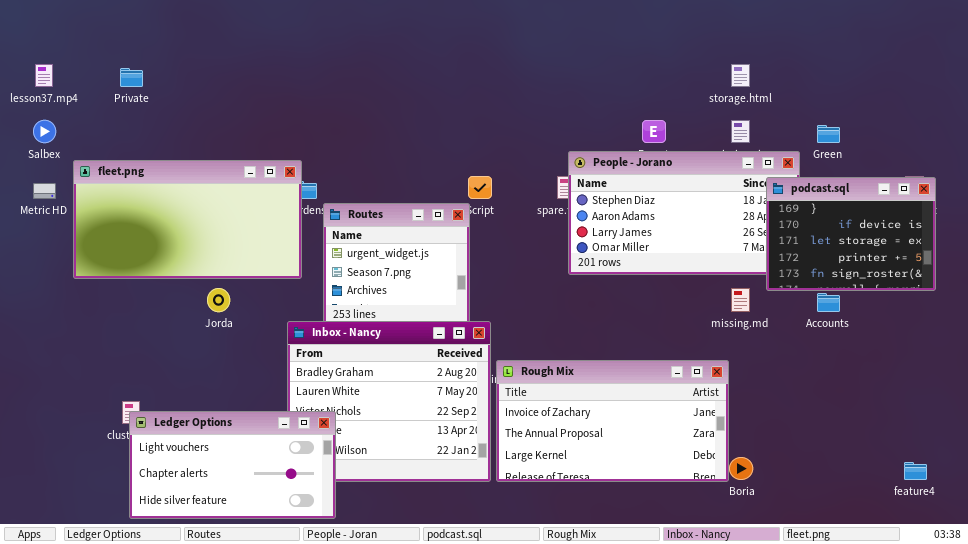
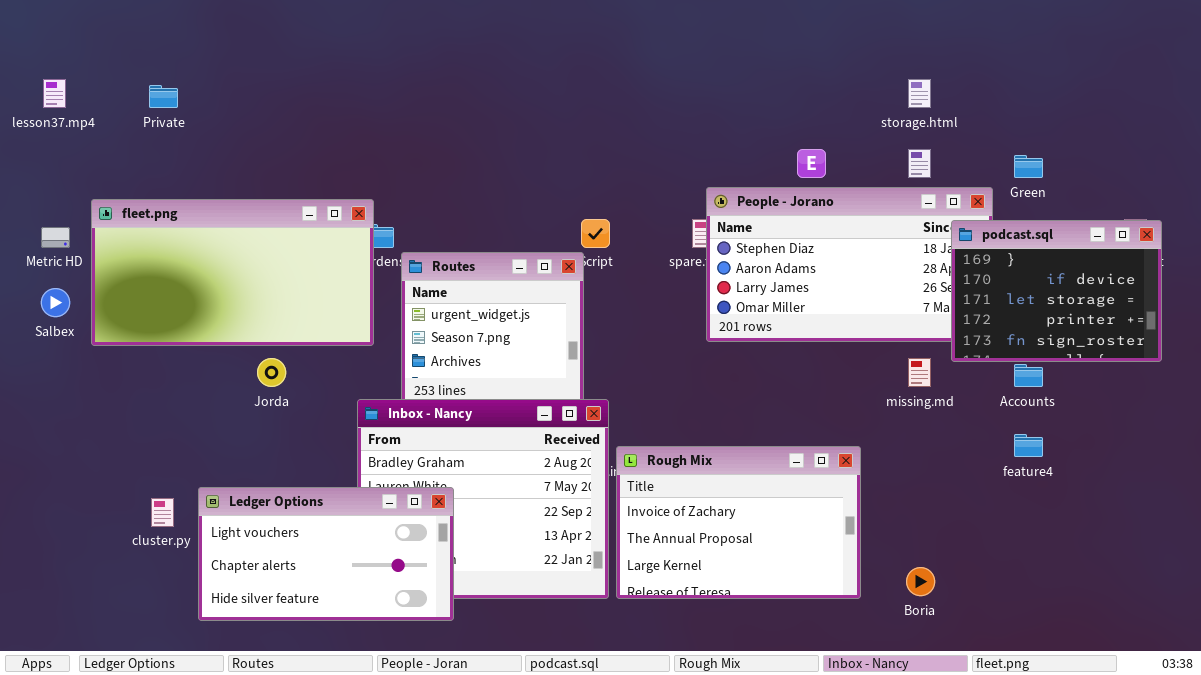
Salbex: [33,120,56,143] -> [41,288,70,317], moved
Rough Mix: [496,360,729,482] -> [616,446,861,599], resized
Ledger Options: [129,411,336,519] -> [198,487,454,621], moved
feature4: [904,462,927,480] -> [1014,434,1043,457], moved

